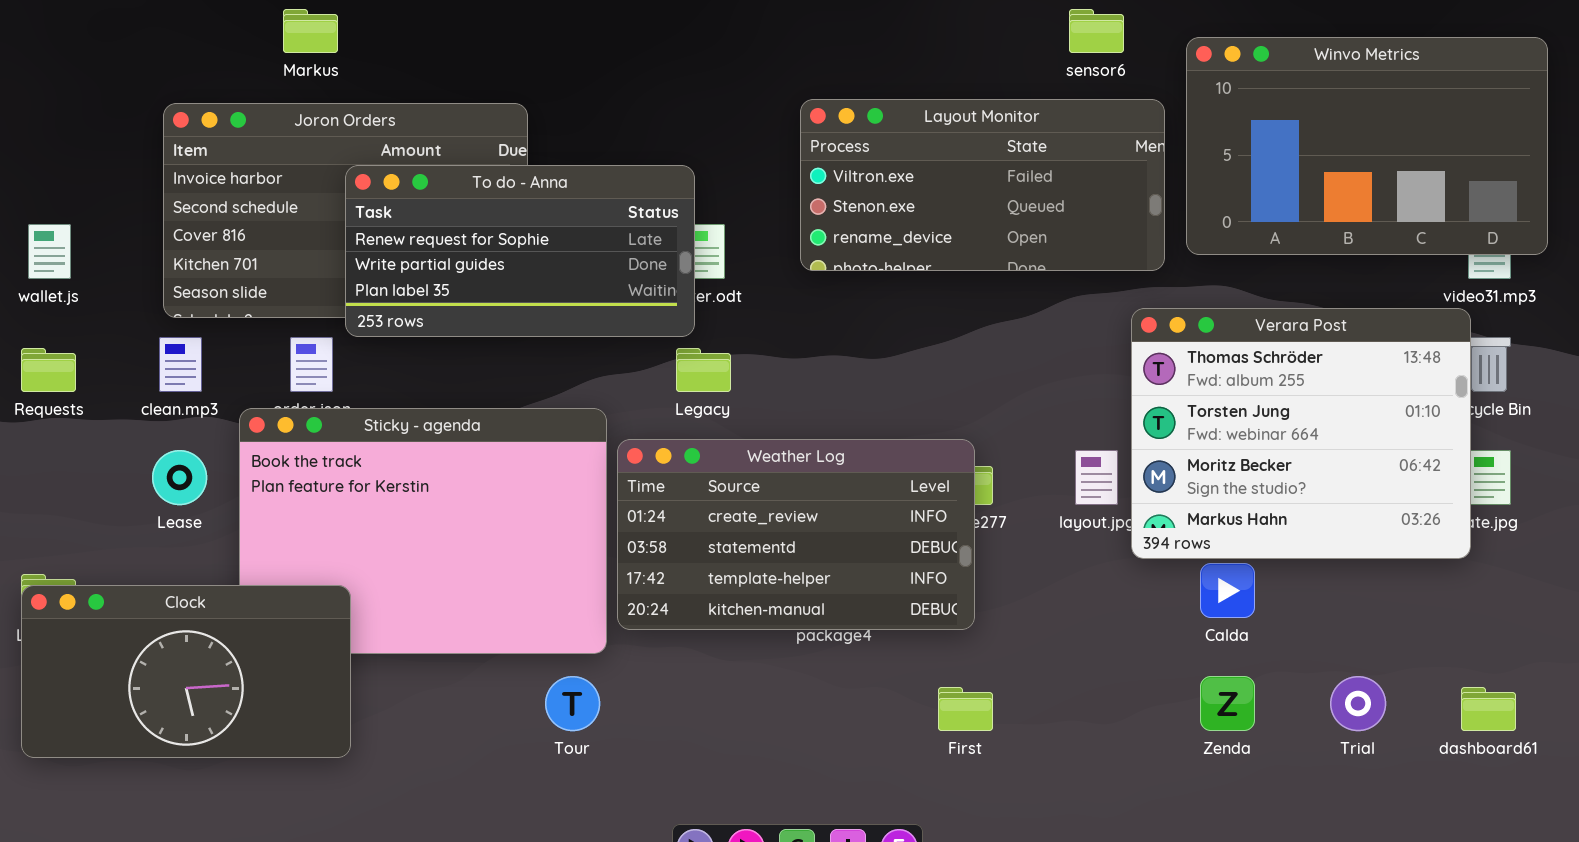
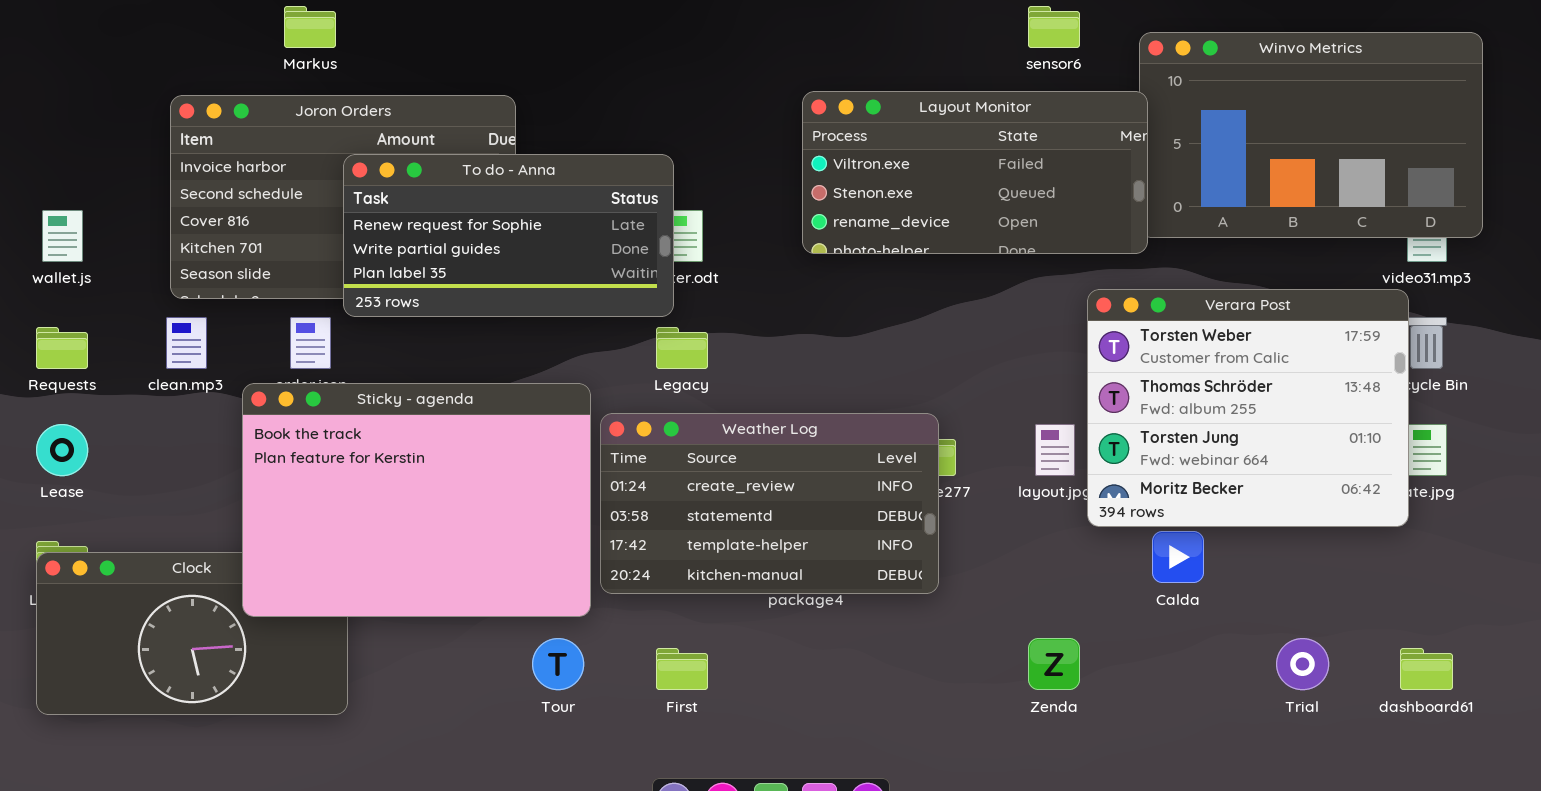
Layout Monitor: [800,99,1165,271] -> [802,91,1148,254], moved
Verara Post: [1131,308,1471,559] -> [1087,289,1409,527], scrolled up 1 row
Sticky - agenda: [239,408,607,654] -> [242,383,591,617], raised
Lease: [152,450,207,505] -> [36,424,88,476], moved
Zenda: [1200,676,1255,731] -> [1028,638,1080,690], moved
First: [938,687,993,731] -> [656,648,708,690], moved

